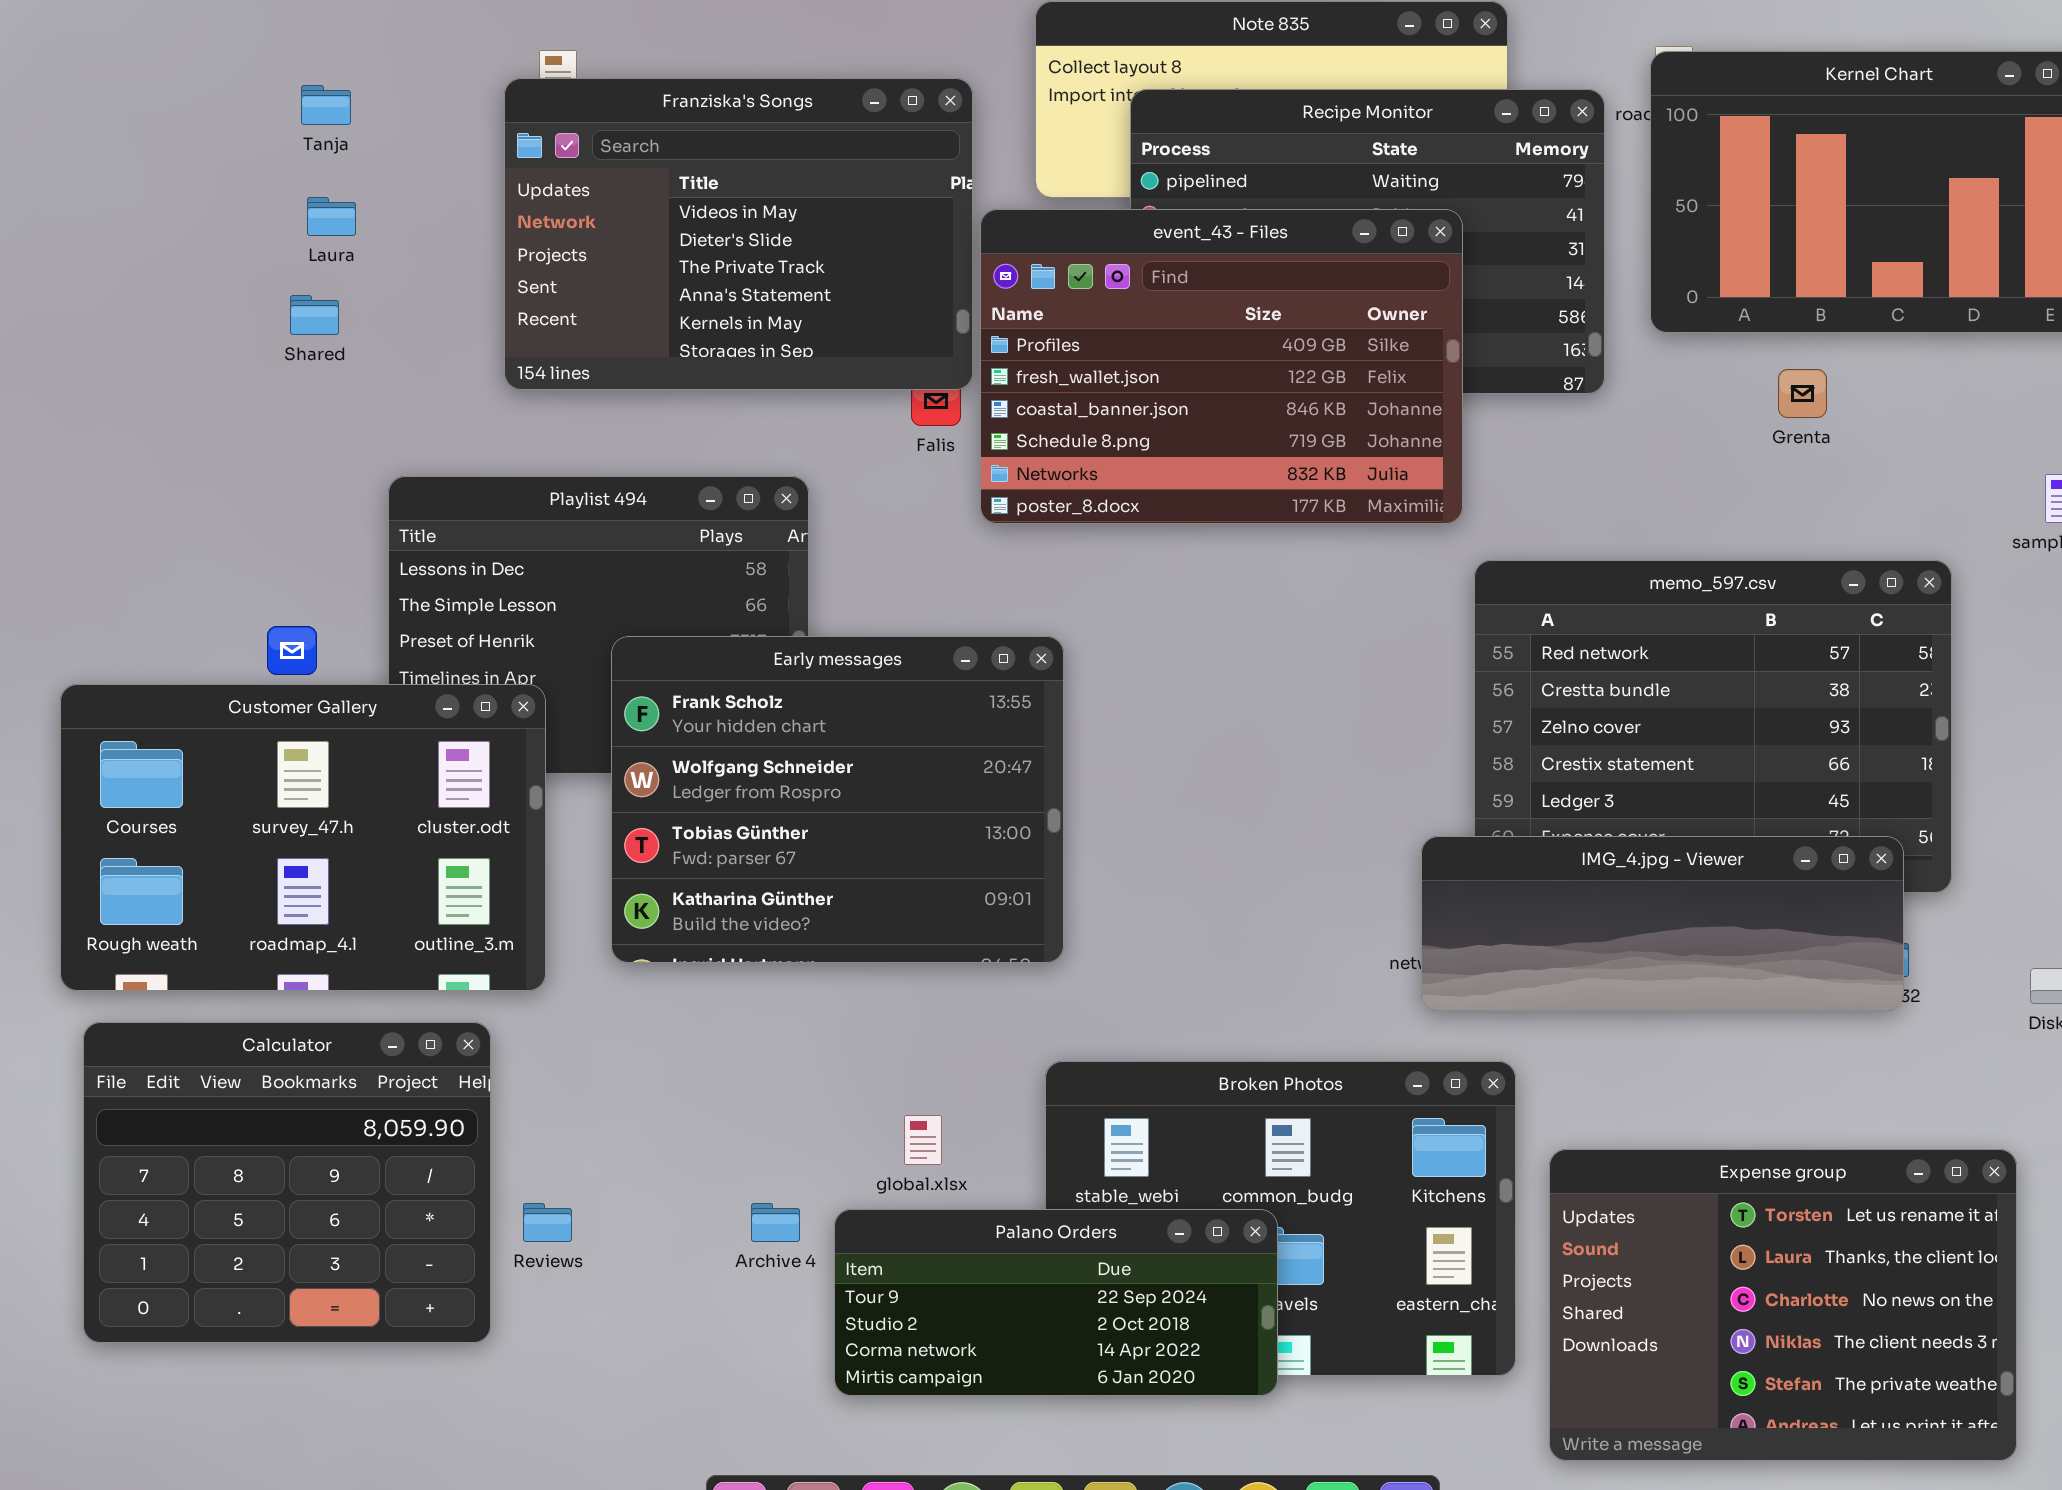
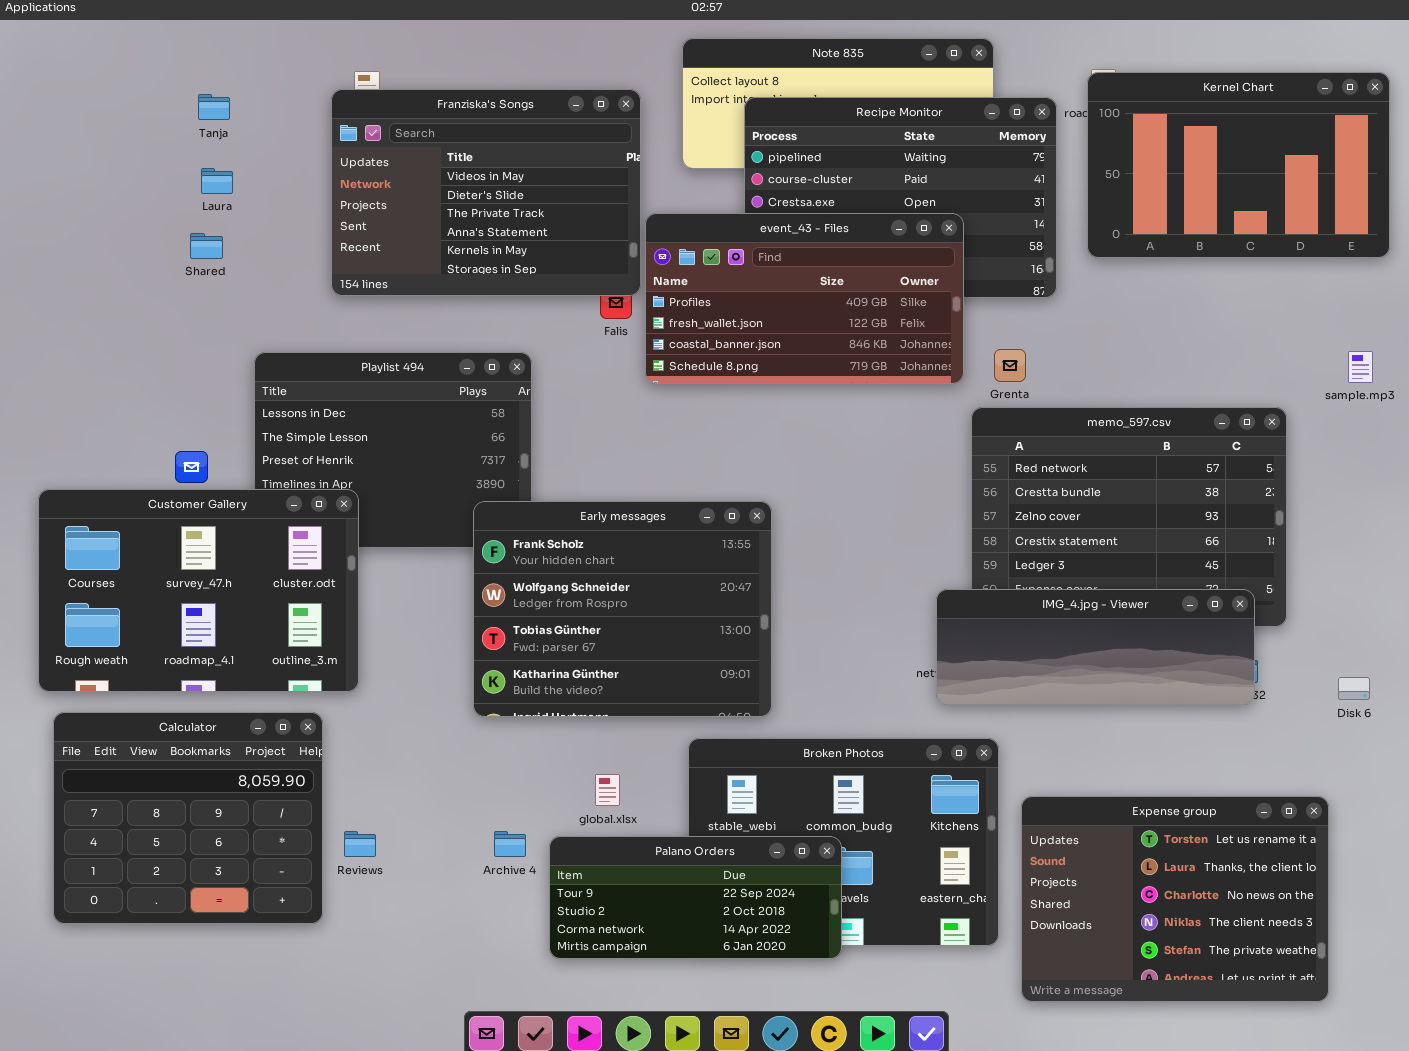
event_43 - Files: [980,209,1463,524] -> [645,213,964,384], resized
Grenta: [1778,369,1827,418] -> [994,349,1026,382], moved
Early messages: [611,636,1064,963] -> [473,501,772,717], moved

